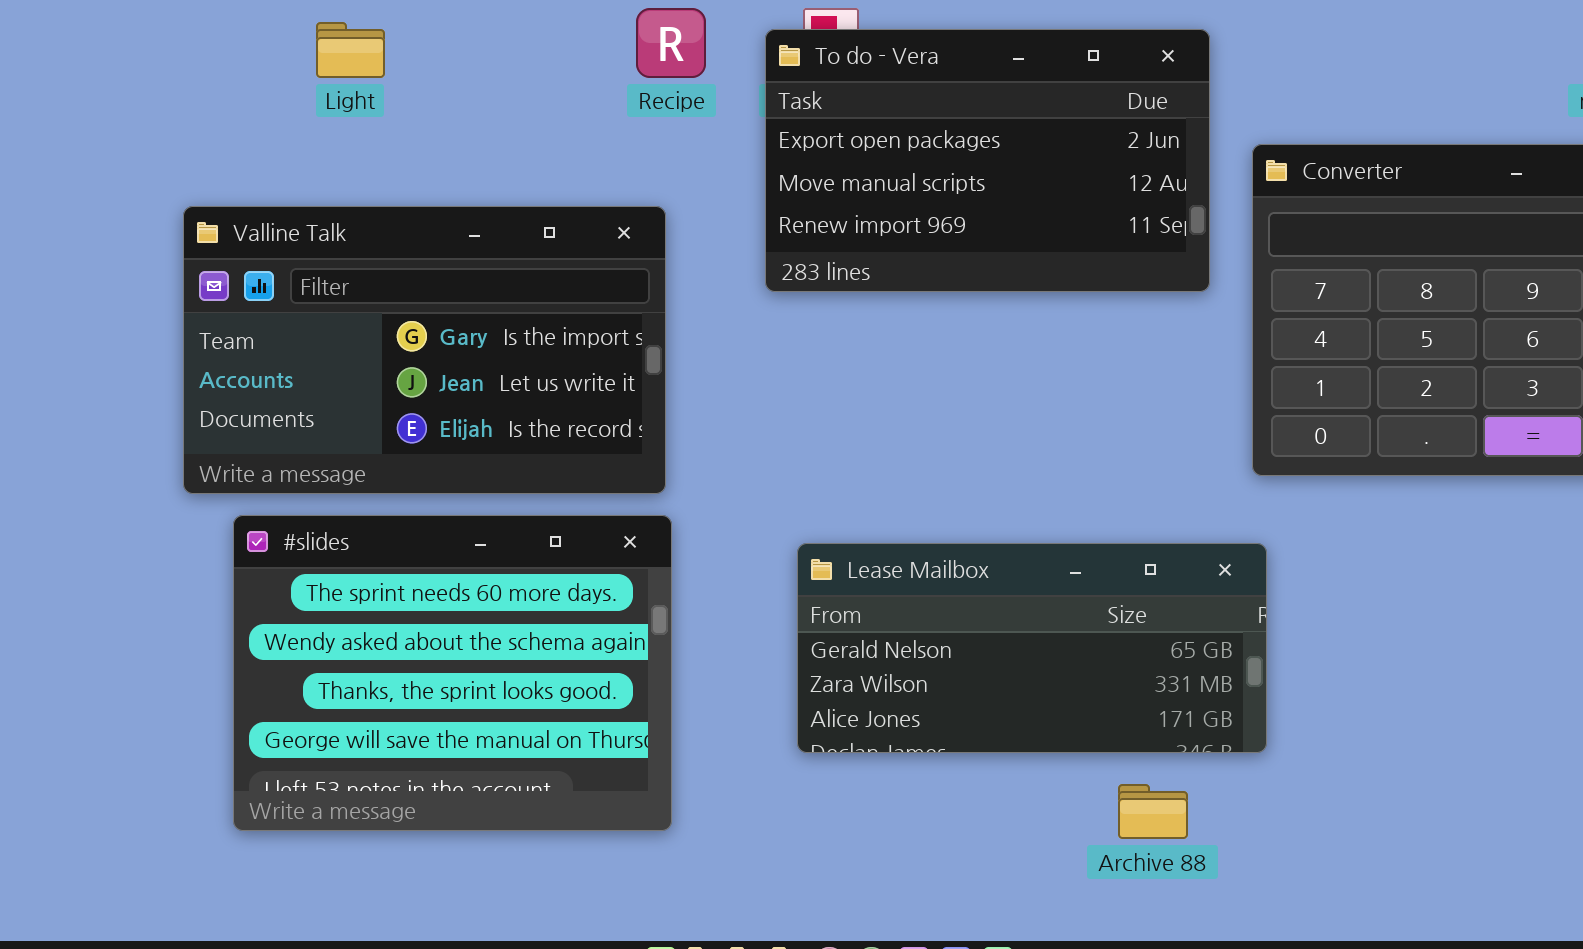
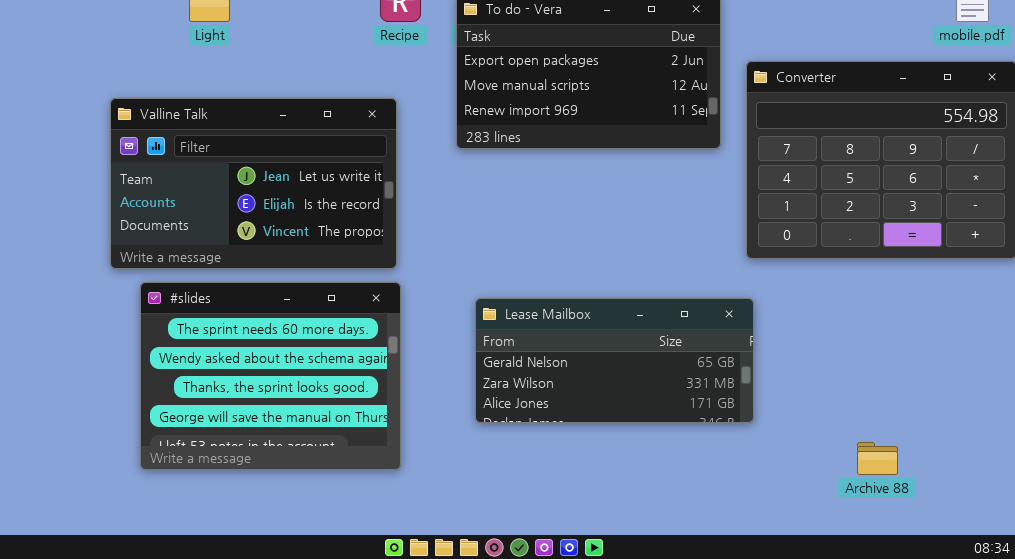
Valline Talk: [183,206,666,494] -> [110,98,397,269], scrolled down 1 row
Archive 88: [1118,784,1188,839] -> [857,442,898,475], moved

